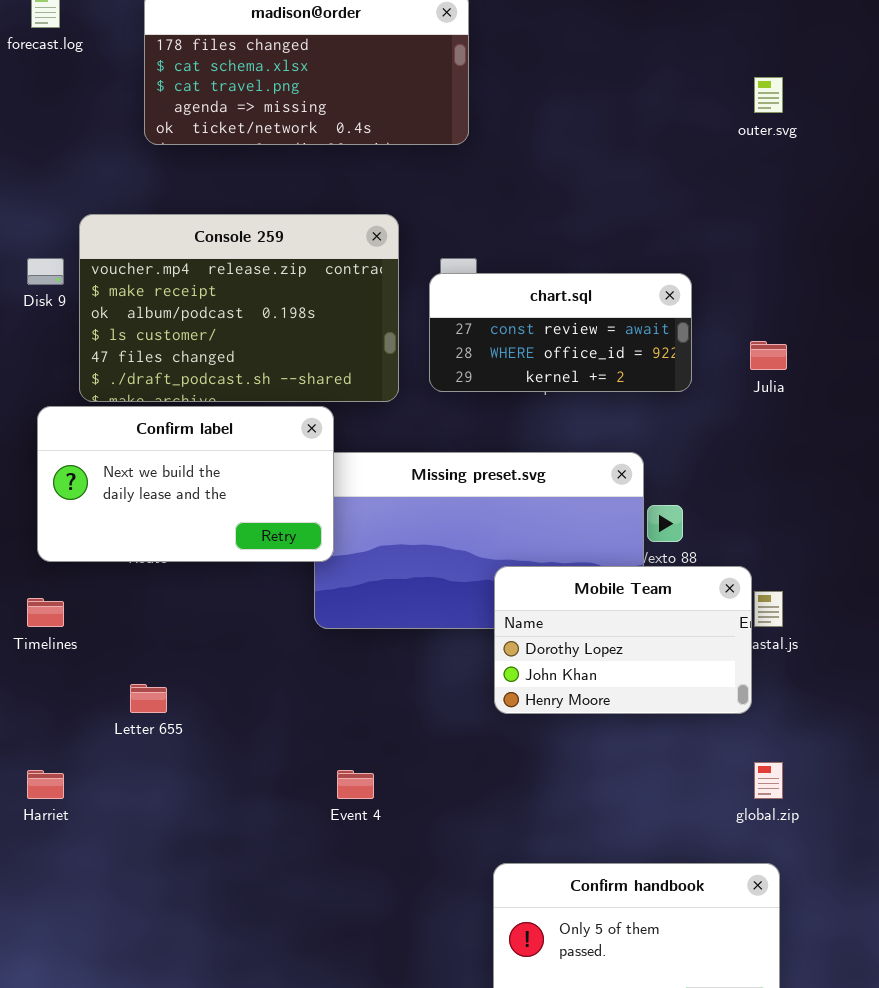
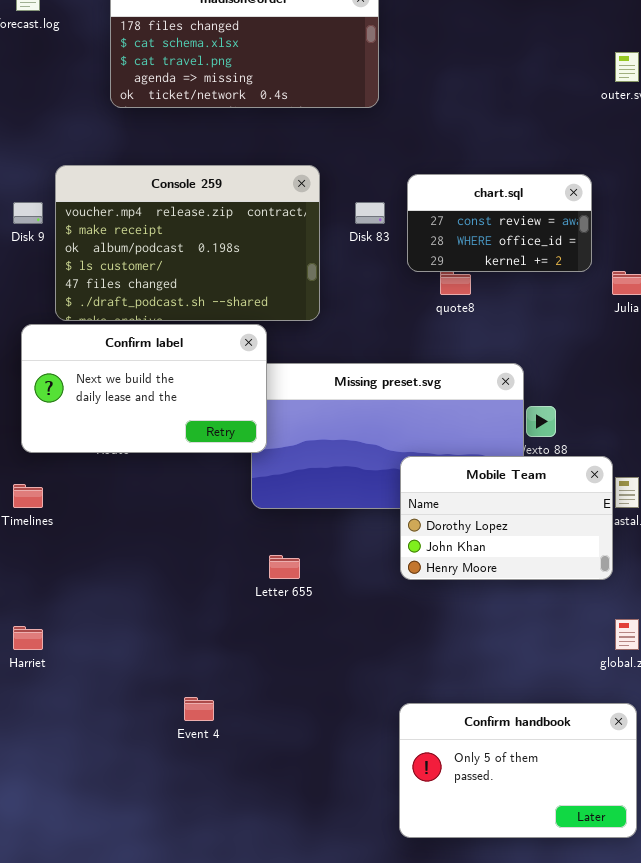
chart.sql: [429,273,692,392] -> [407,174,592,272], moved, resized
Letter 655: [130,684,167,713] -> [269,555,300,579], moved
Event 4: [337,770,374,799] -> [184,697,214,721], moved

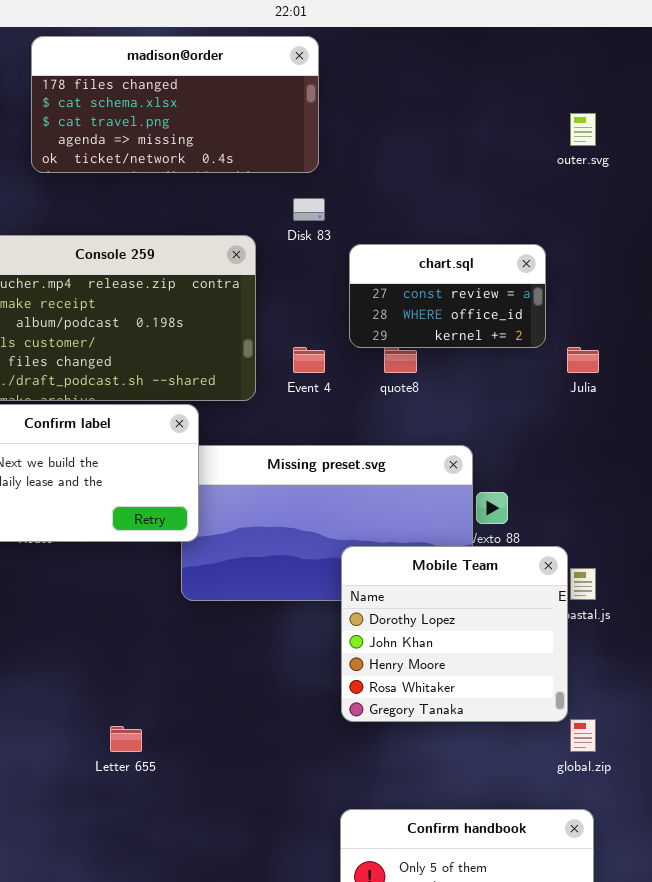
Disk 83: [355,202,385,224] -> [293,198,325,221], moved
Mobile Team: [400,456,613,580] -> [341,546,568,722], resized
Letter 655: [269,555,300,579] -> [110,726,142,752], moved
Event 4: [184,697,214,721] -> [293,347,325,373], moved

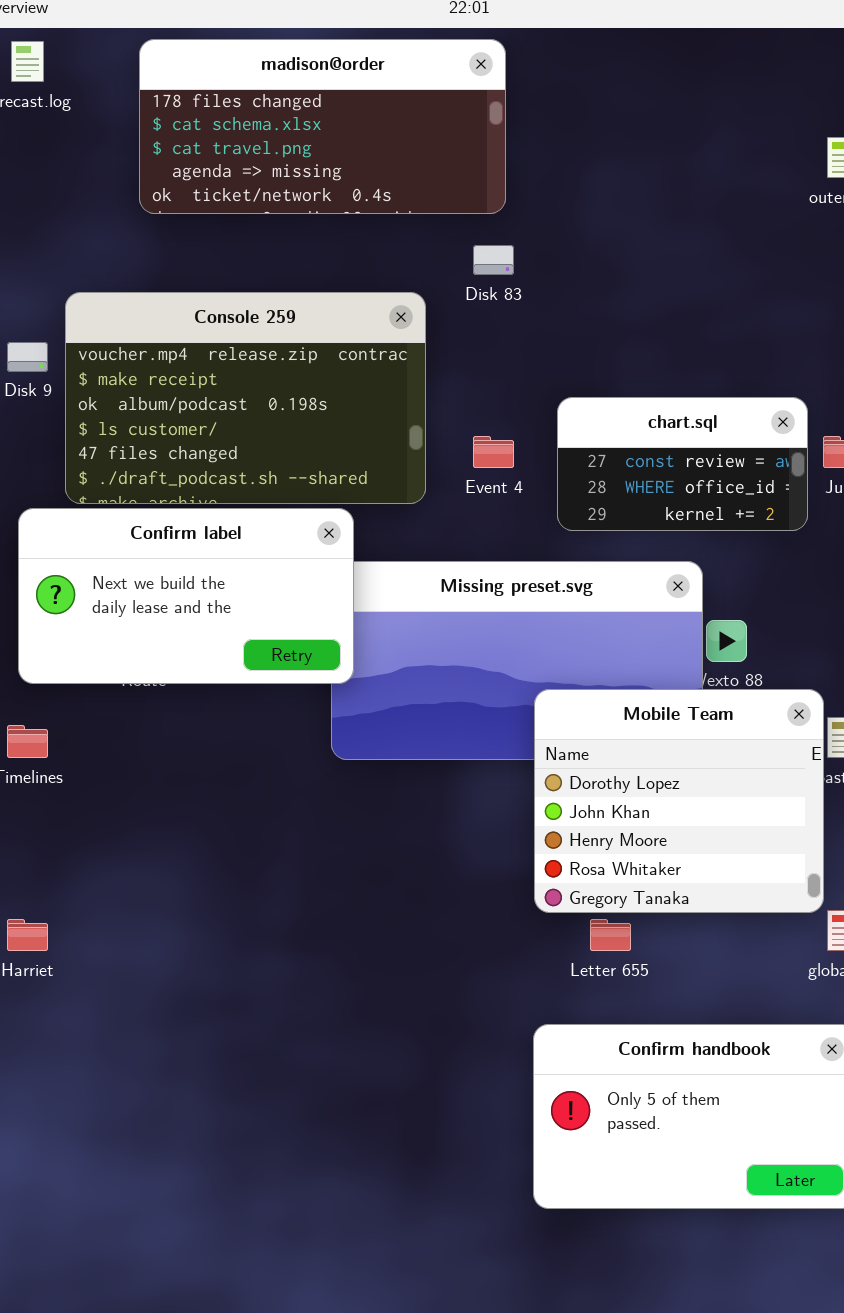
chart.sql: [349,244,546,348] -> [557,397,808,531], moved
Letter 655: [110,726,142,752] -> [590,919,631,951], moved

